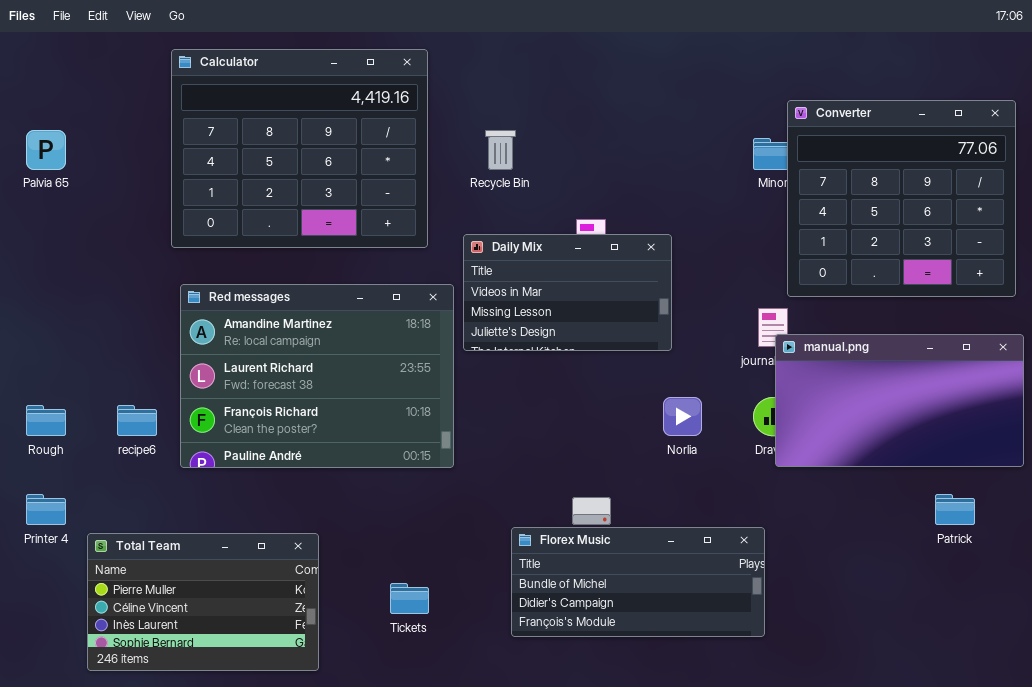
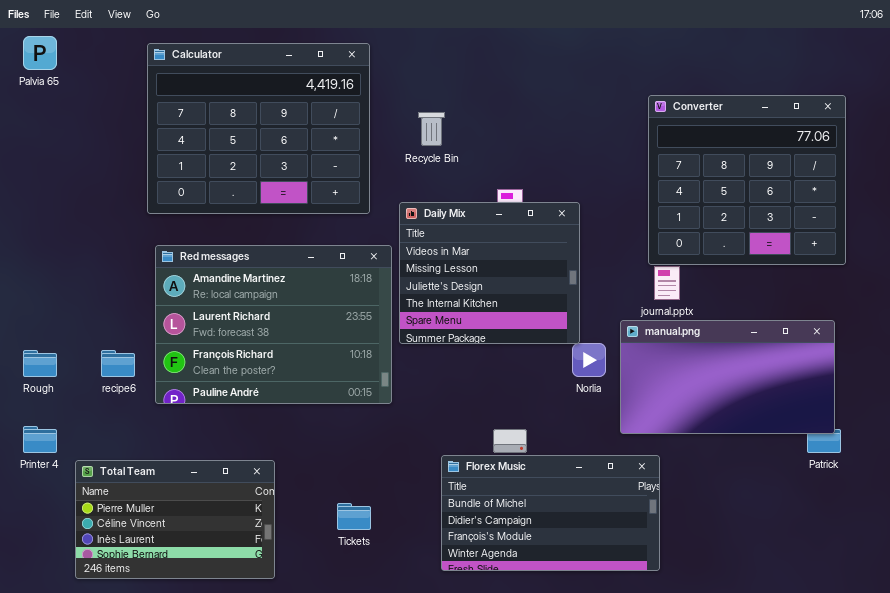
Converter: [787,100,1016,297] -> [648,95,846,265], moved
Palvia 65: [26,130,66,170] -> [23,36,57,70], moved
Daily Mix: [463,234,672,351] -> [399,202,580,344], resized
manual.png: [775,334,1024,467] -> [620,320,835,434], moved
Florex Music: [511,527,765,637] -> [441,455,660,571], resized

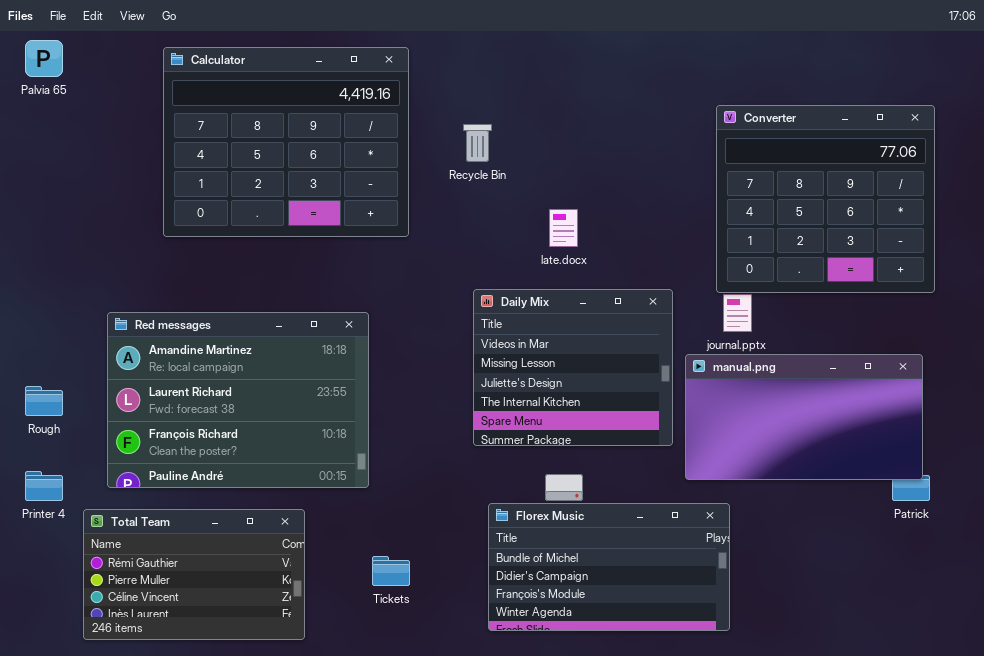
Daily Mix: [399,202,580,344] -> [473,289,673,446], moved
Red messages: [155,245,392,404] -> [107,312,369,488], moved
Total Team: [75,460,275,579] -> [83,509,305,640], scrolled up 1 row

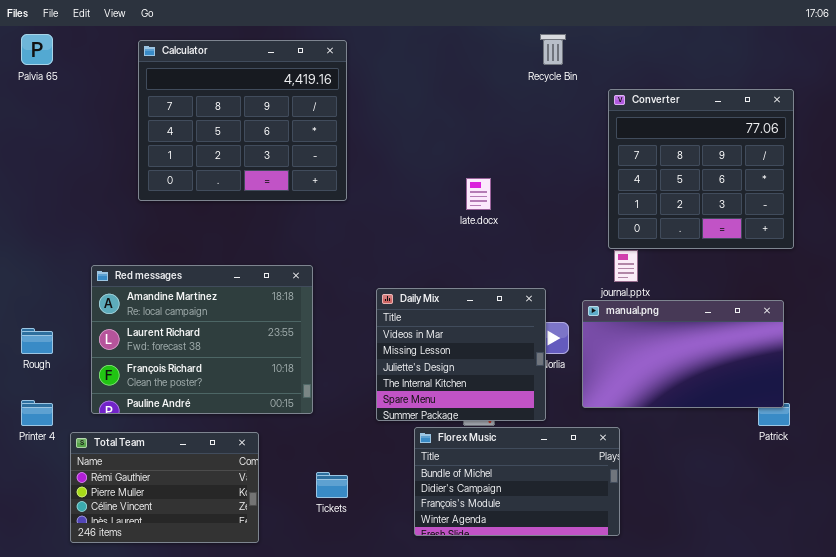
Recycle Bin: [463,124,492,162] -> [540,34,566,65], moved
Daily Mix: [473,289,673,446] -> [376,288,546,421], moved

